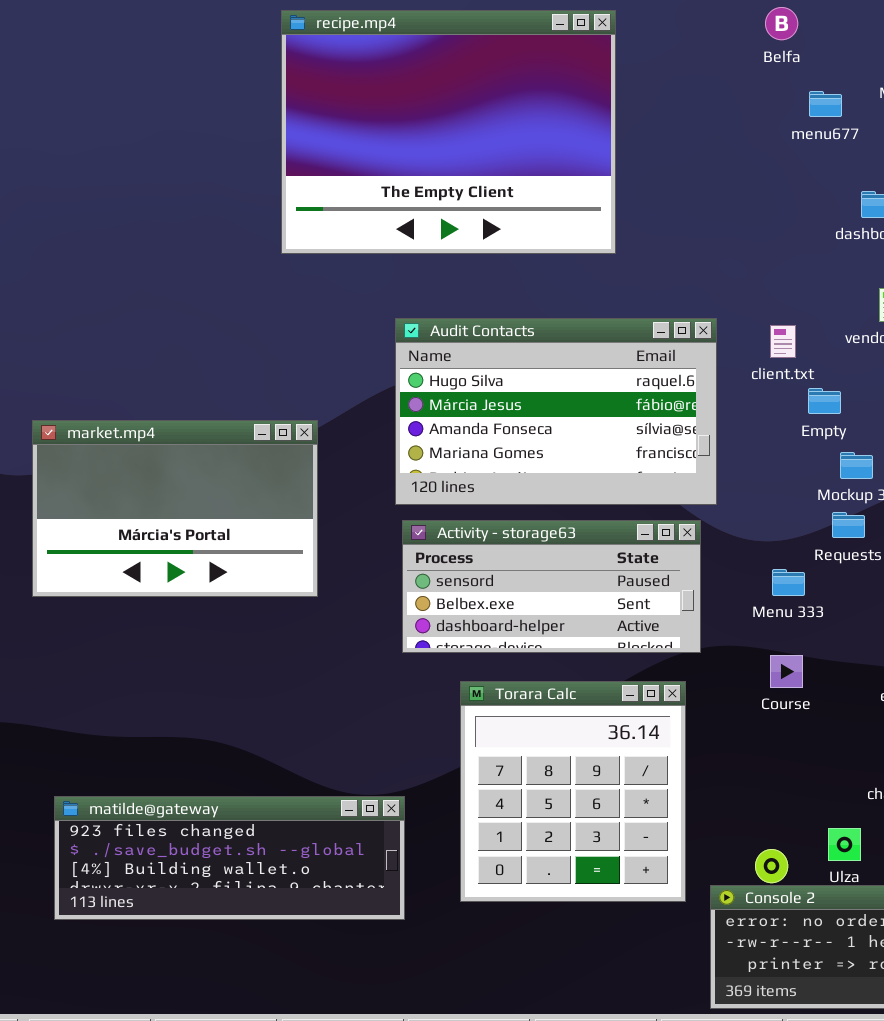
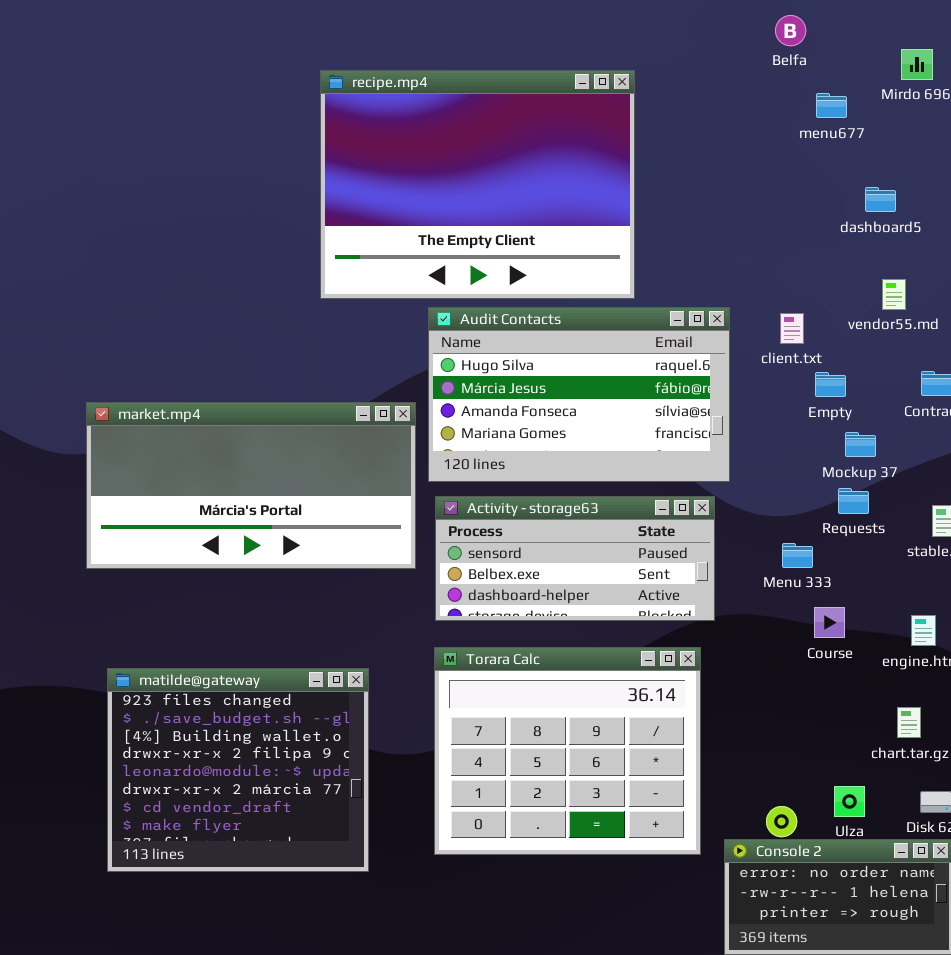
recipe.mp4: [281,10,616,254] -> [320,70,635,299], moved
market.mp4: [32,420,318,597] -> [86,402,416,569], resized
Course: [770,655,803,688] -> [814,607,845,638], moved
Torara Calc: [460,681,686,902] -> [434,647,701,855], resized
matilde@gateway: [54,796,405,920] -> [107,668,369,872], resized

